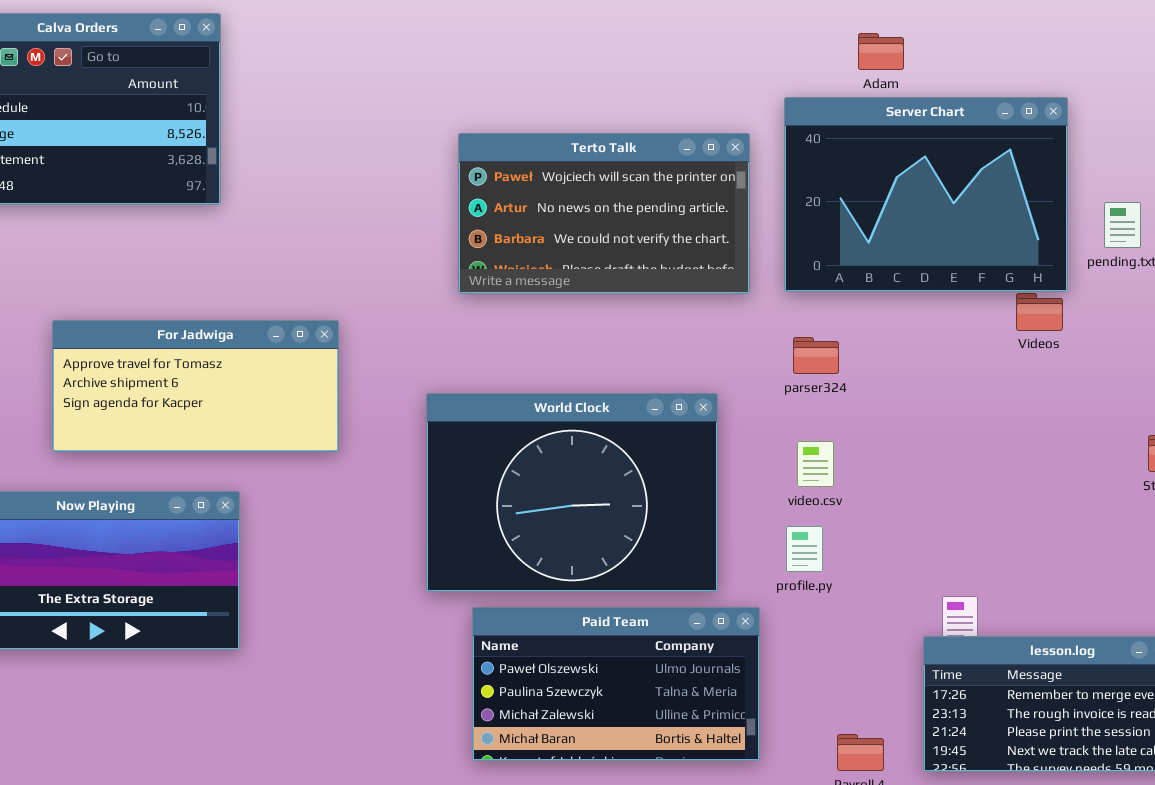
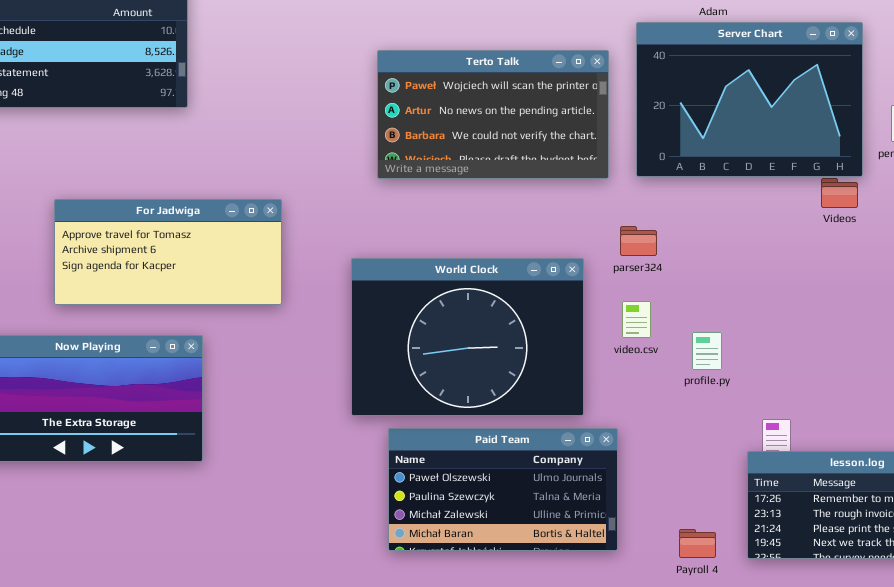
parser324: [793,337,839,374] -> [620,226,657,256], moved
video.csv: [797,441,834,487] -> [622,301,651,338], moved
profile.py: [786,526,823,572] -> [692,332,722,370], moved

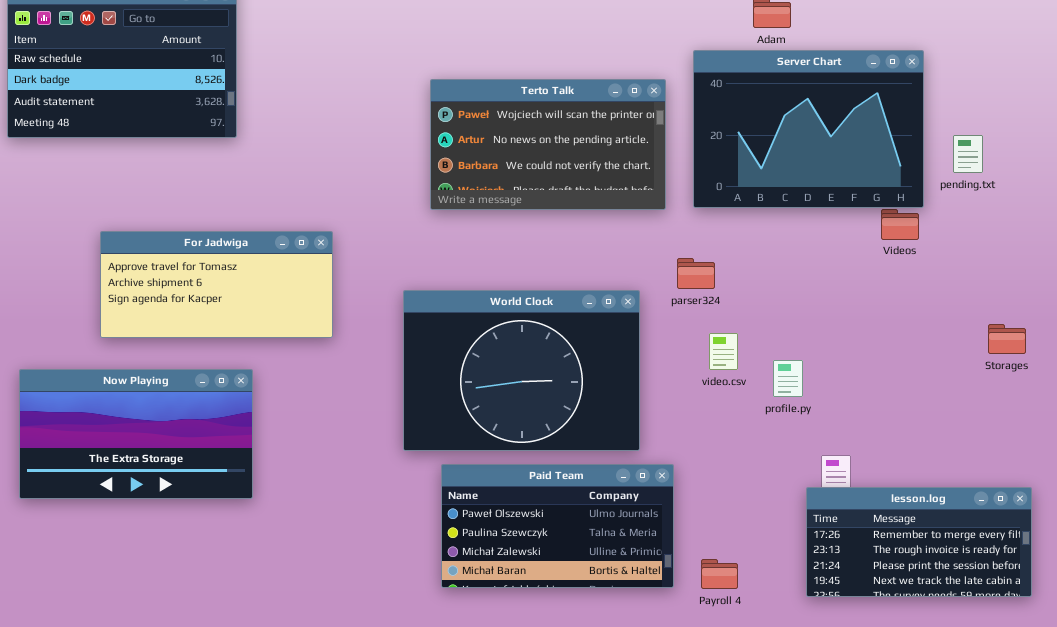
video.csv: [622,301,651,338] -> [709,333,738,370], moved
profile.py: [692,332,722,370] -> [773,360,803,397], moved
Payroll 4: [679,529,716,558] -> [701,559,738,589], moved

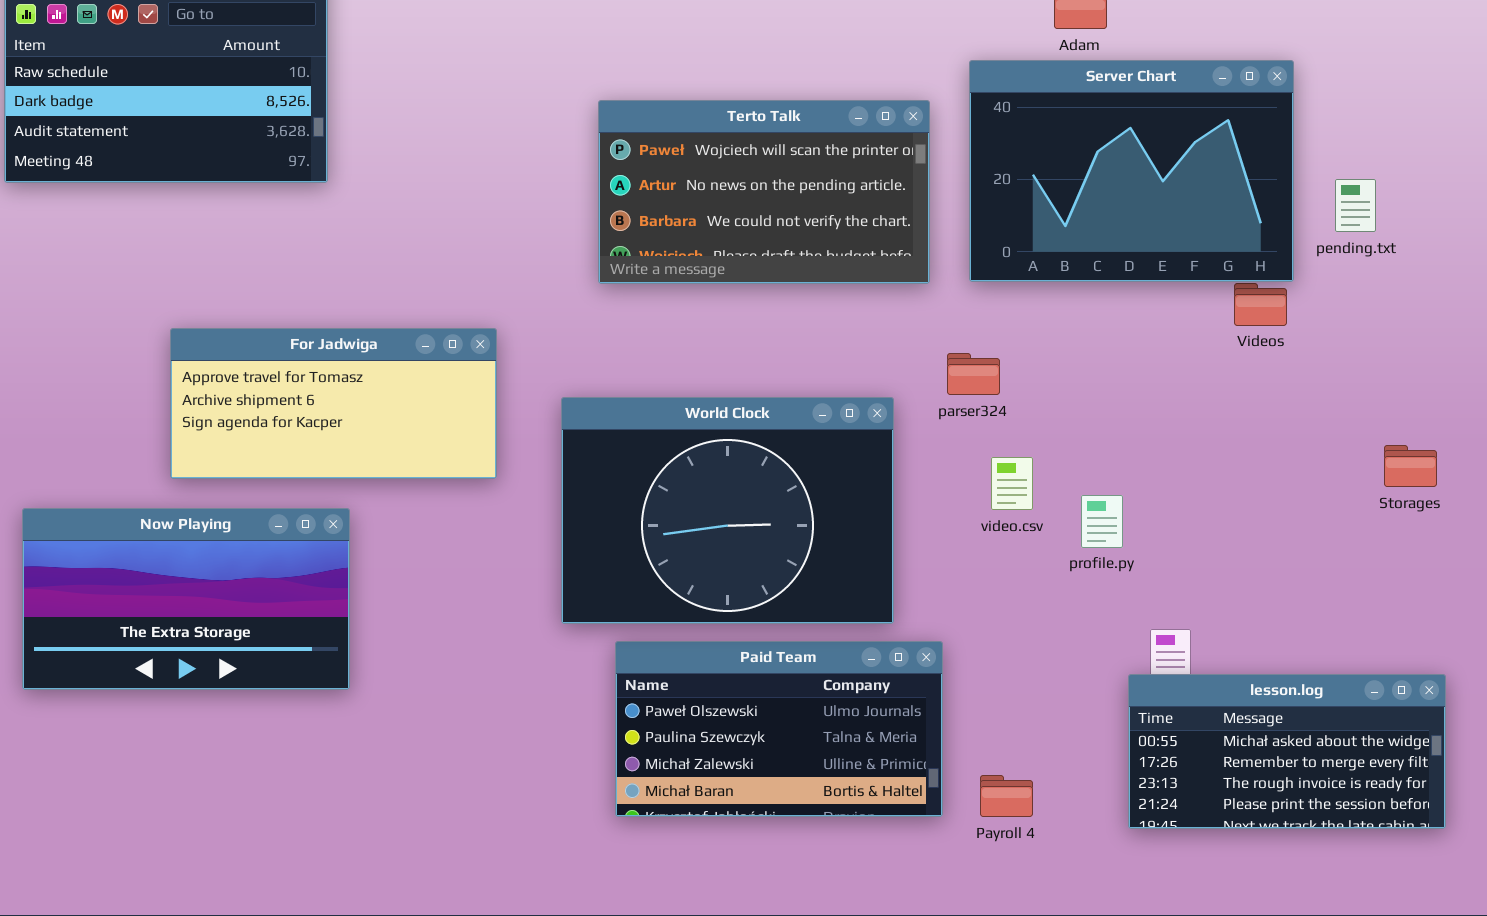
For Jadwiga: [100,231,333,338] -> [170,328,497,479], moved
lesson.log: [806,487,1032,597] -> [1128,674,1446,829], scrolled up 1 row

